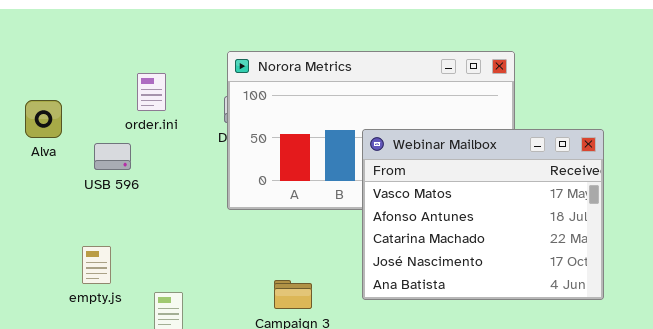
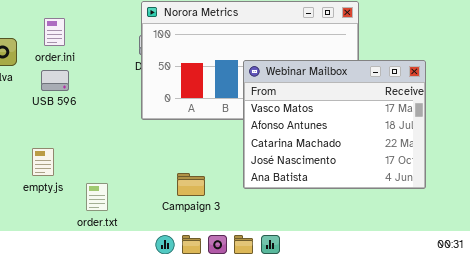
order.ini: [137,73,166,111] -> [44,18,65,46], moved

